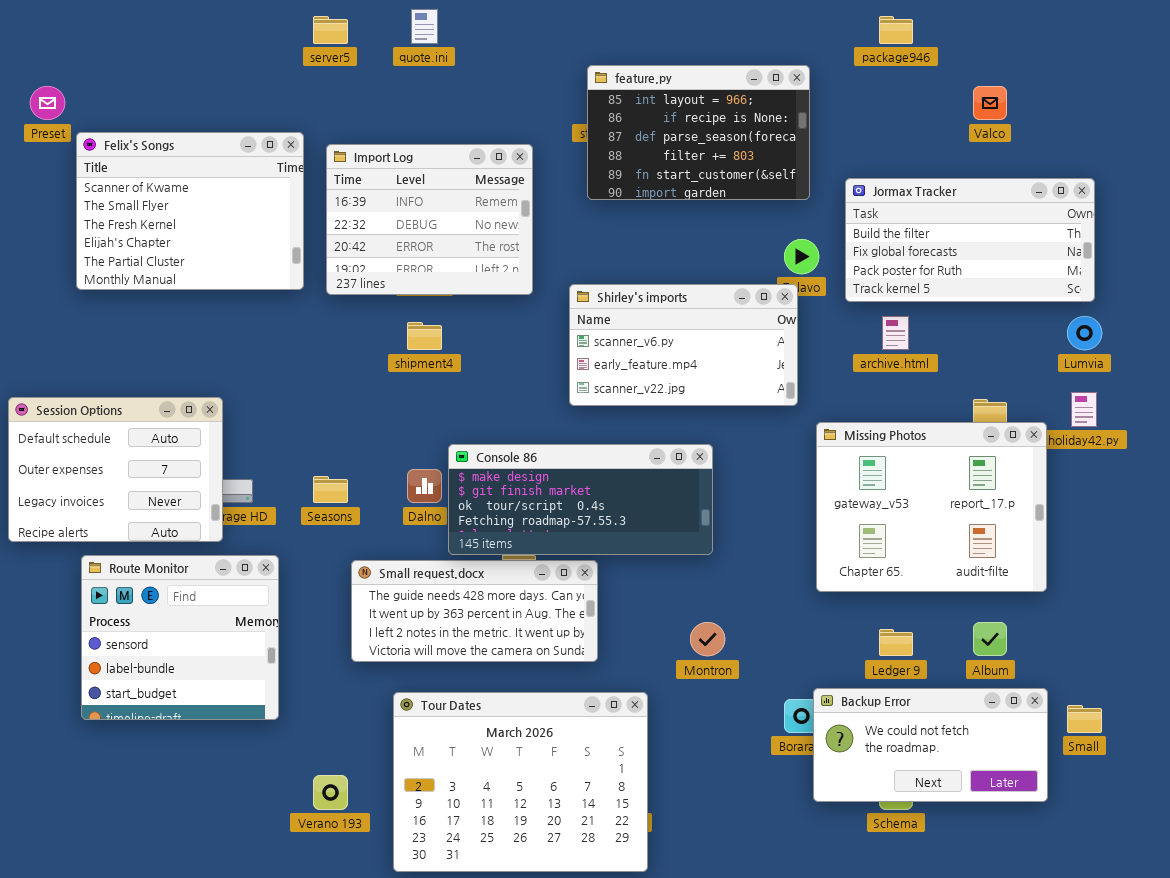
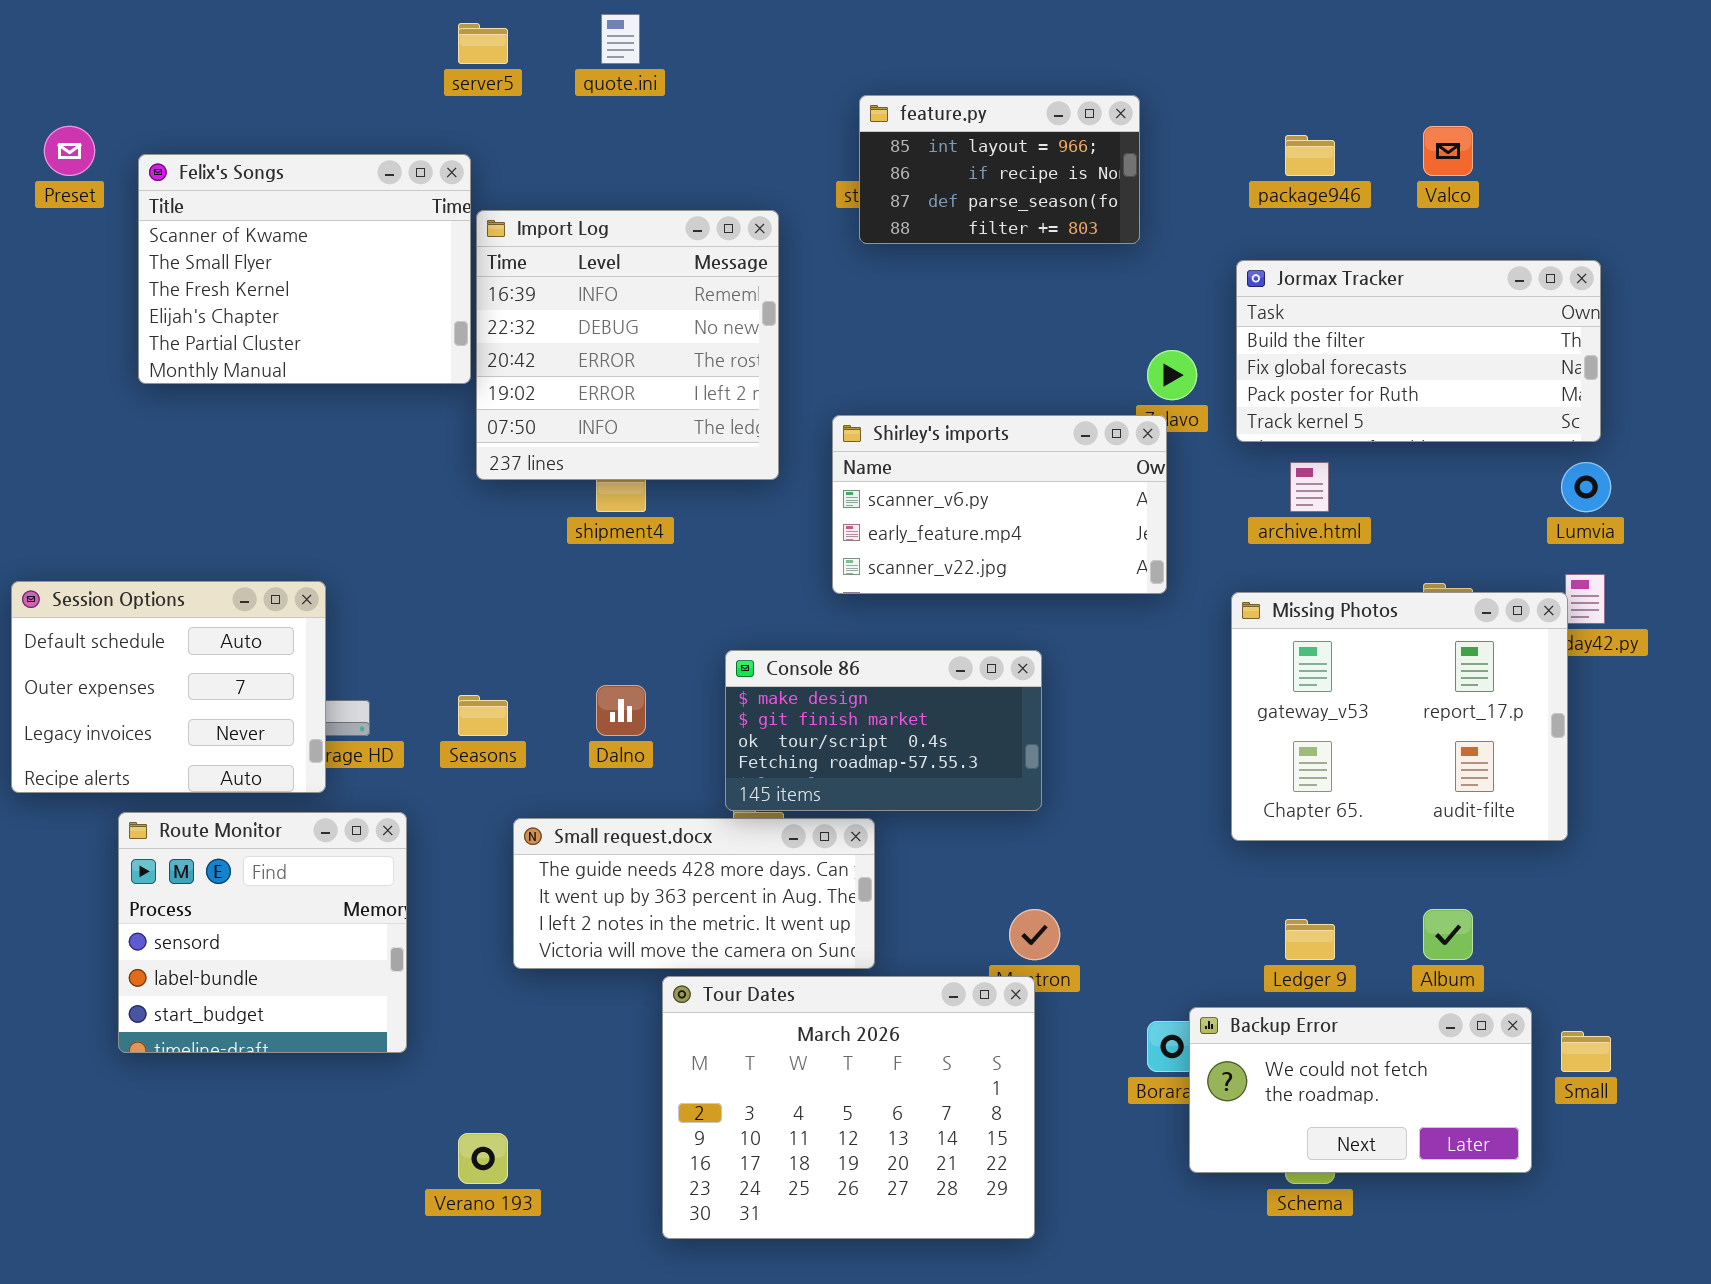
package946: [879,16,913,44] -> [1285,135,1335,176], moved
feature.py: [587,65,810,200] -> [859,95,1140,244], resized
Felix's Songs: [76,132,304,290] -> [138,154,471,384], moved
Import Log: [326,144,533,295] -> [476,210,779,480], resized
Missing Photos: [816,422,1047,592] -> [1231,592,1568,841], moved
Console 86: [448,444,713,555] -> [725,650,1042,811], resized
Tour Dates: [393,692,648,872] -> [662,976,1035,1239], moved

